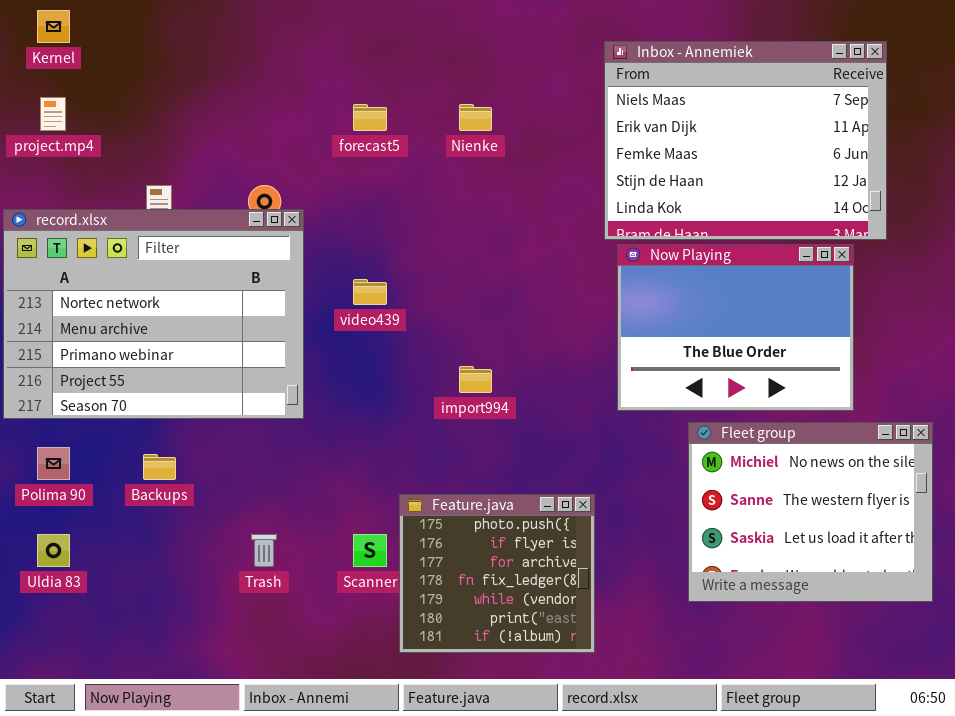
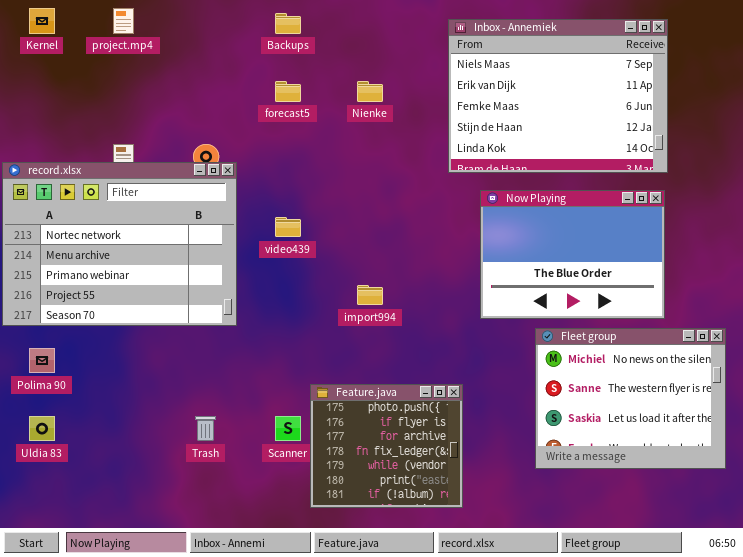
Inbox - Annemiek: [604,41,887,240] -> [448,19,668,173], moved
project.mp4: [40,97,66,131] -> [113,8,134,34], moved
Backups: [143,454,176,480] -> [275,13,301,34], moved

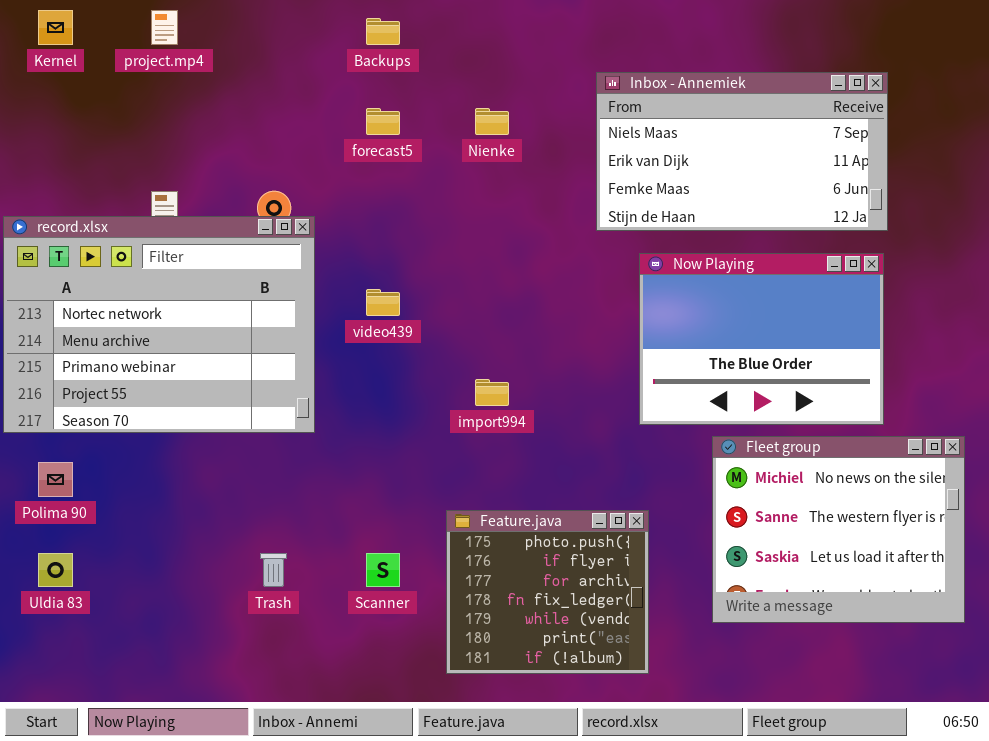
Inbox - Annemiek: [448,19,668,173] -> [596,72,888,231], resized
Feature.java: [310,384,463,508] -> [446,510,649,674], moved

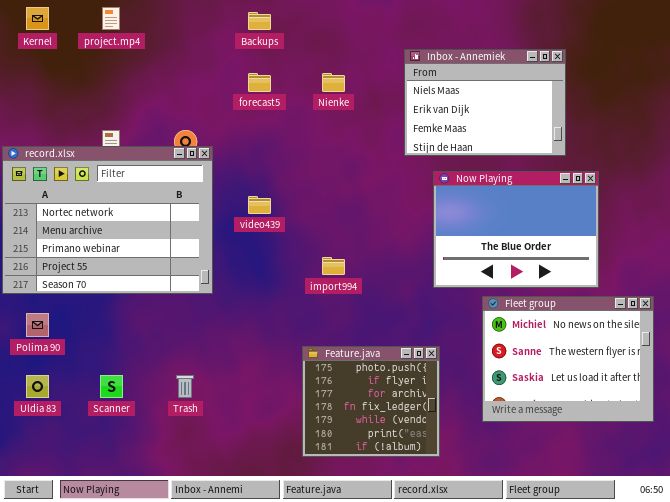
Inbox - Annemiek: [596,72,888,231] -> [404,49,566,156], resized
Scanner: [366,553,400,587] -> [100,375,123,398], moved

